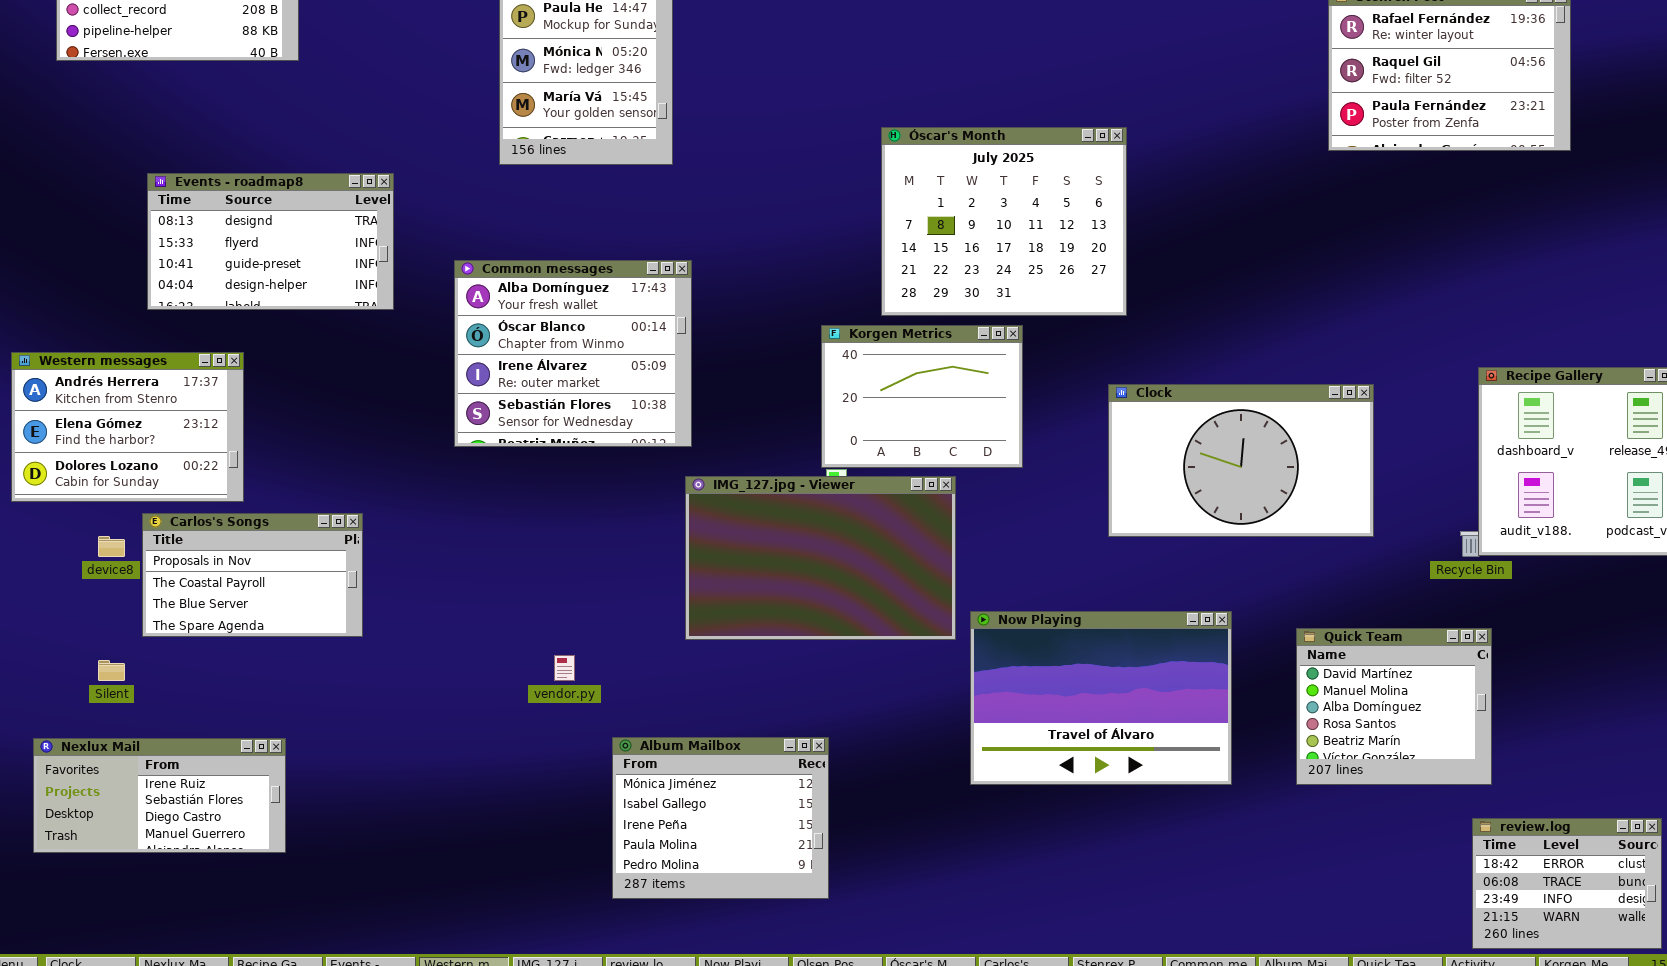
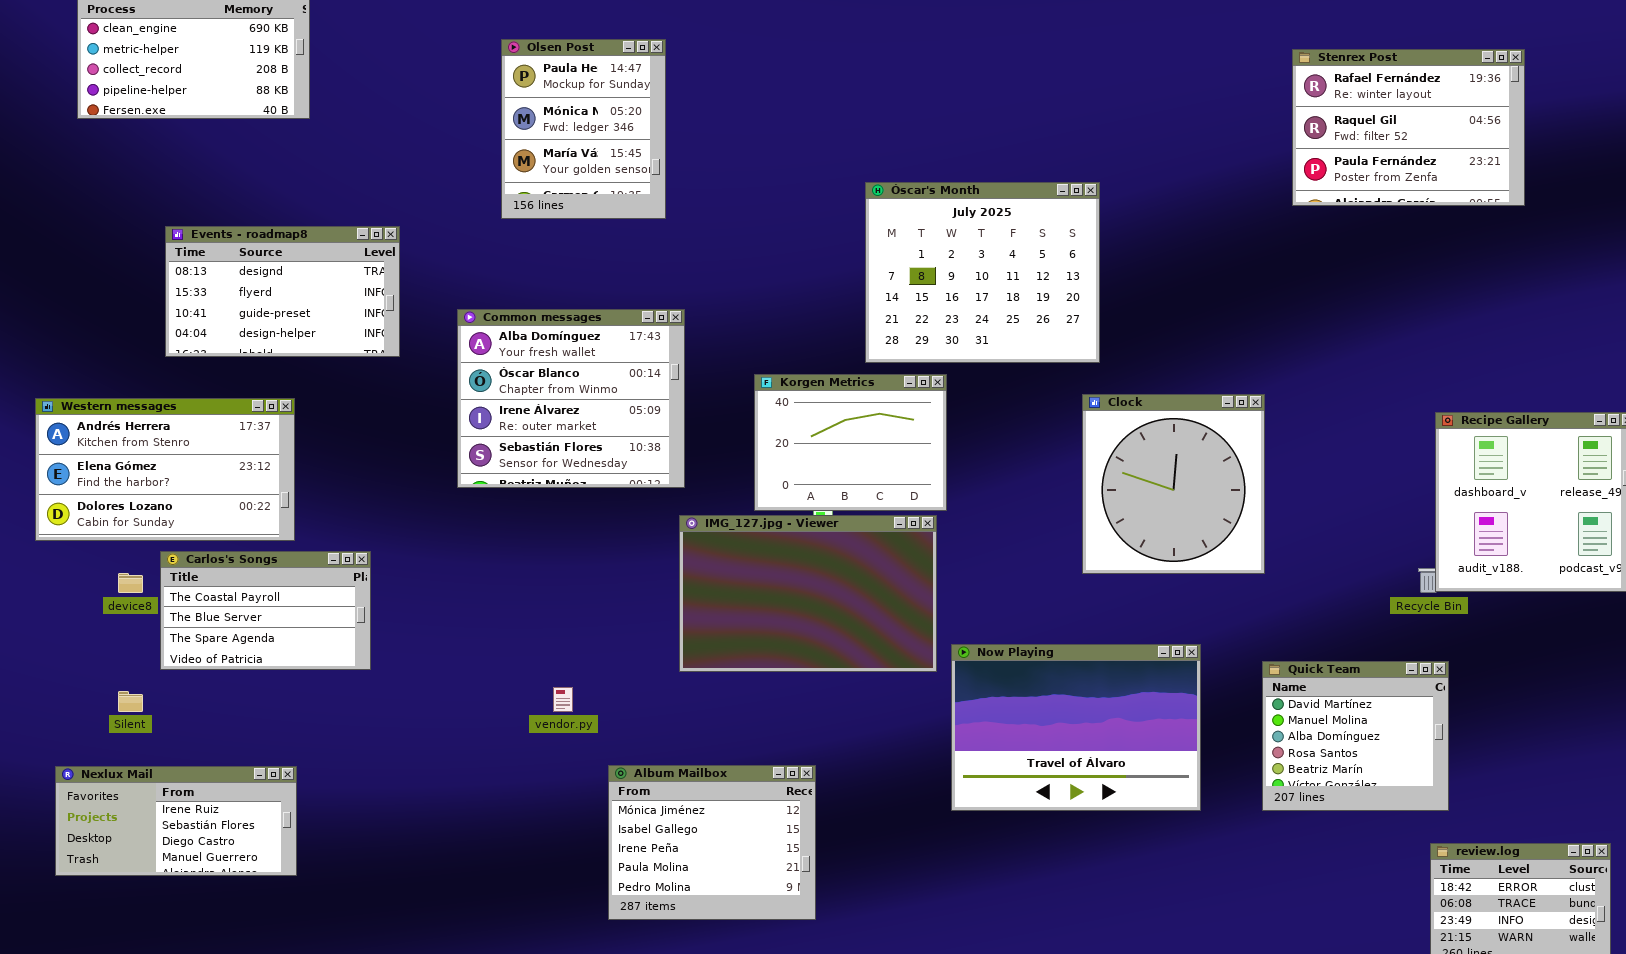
Korgen Metrics: [821,325,1023,468] -> [754,374,947,511], moved
Western messages: [11,352,244,502] -> [35,398,295,541], resized
Clock: [1108,384,1374,537] -> [1082,394,1265,574], resized
Carlos's Songs: [142,513,363,637] -> [160,551,371,670], scrolled down 1 row

